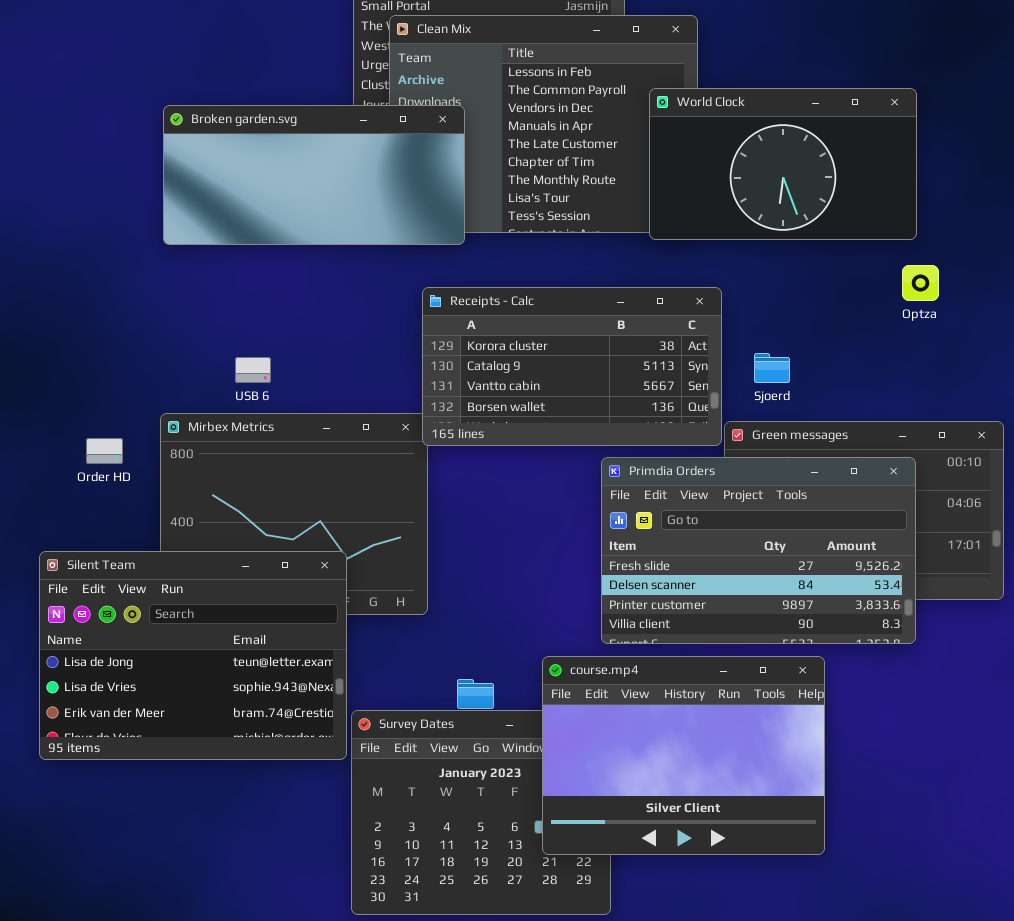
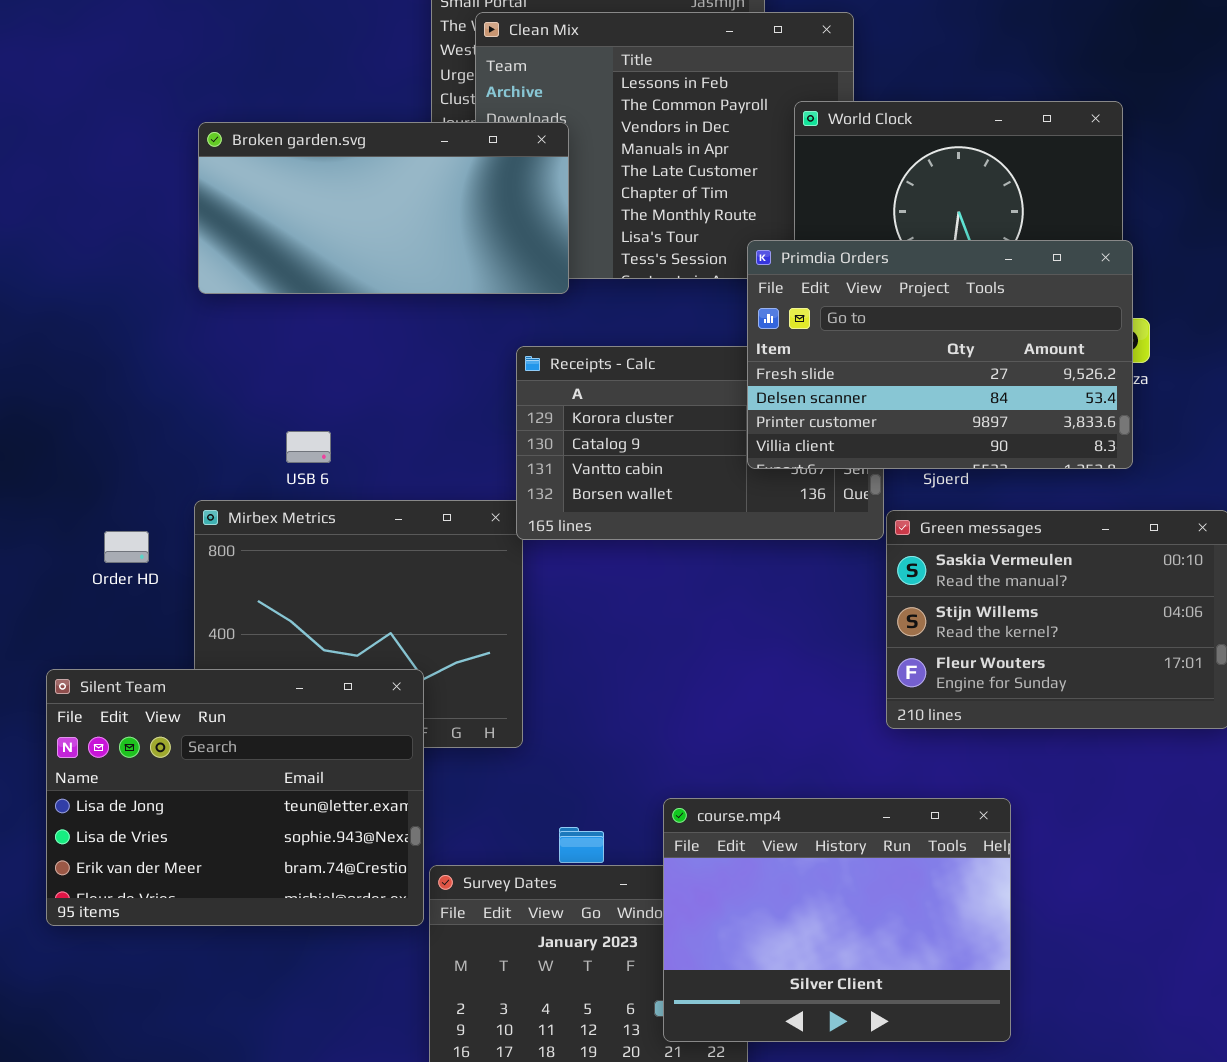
Primdia Orders: [601,457,916,644] -> [747,240,1133,469], moved

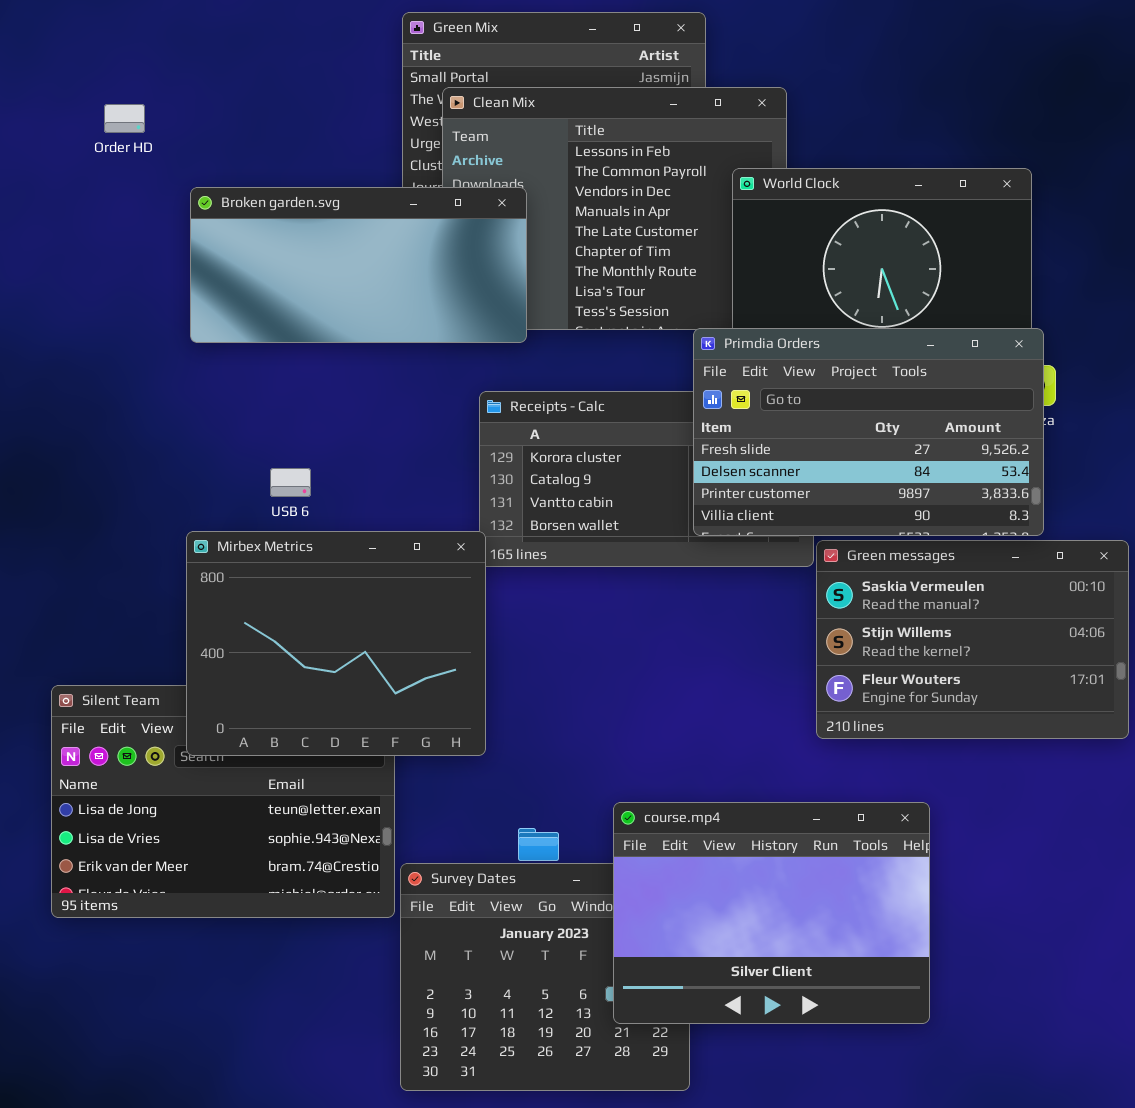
Primdia Orders: [747,240,1133,469] -> [693,328,1044,536], moved
Mirbex Metrics: [194,500,523,748] -> [186,531,486,756], raised
Order HD: [104,531,149,563] -> [104,104,145,133], moved

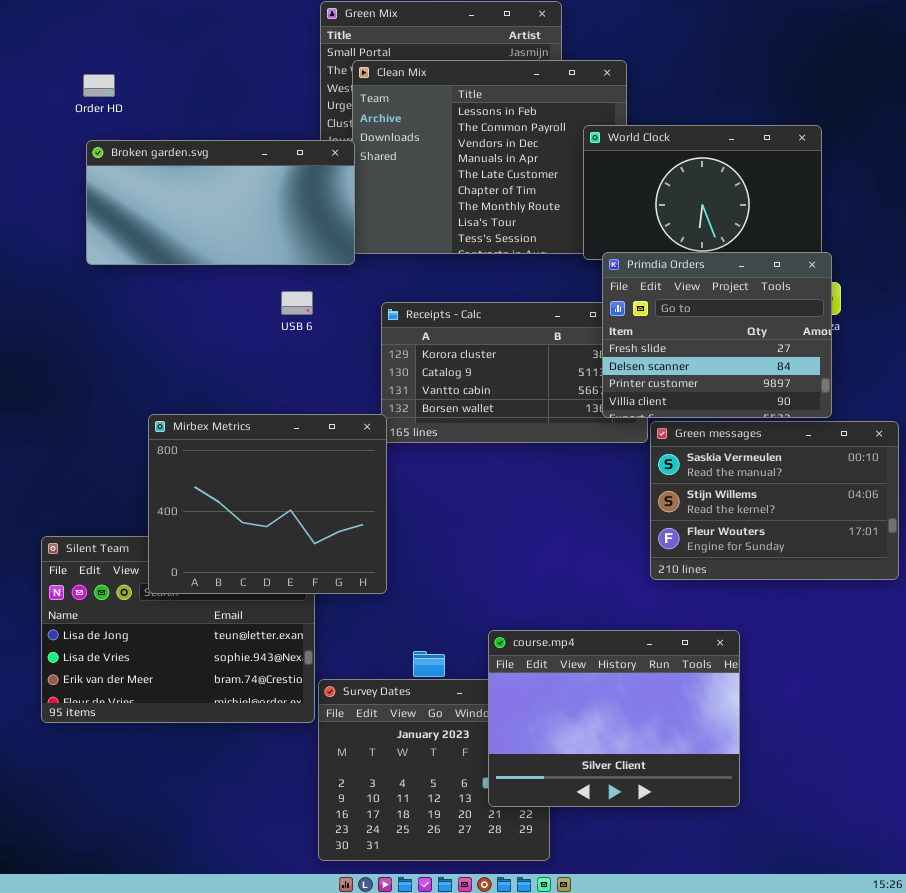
Broken garden.svg: [190,187,527,343] -> [86,140,355,265], moved
Primdia Orders: [693,328,1044,536] -> [602,252,832,418], resized
USB 6: [270,468,311,497] -> [281,291,313,315], moved

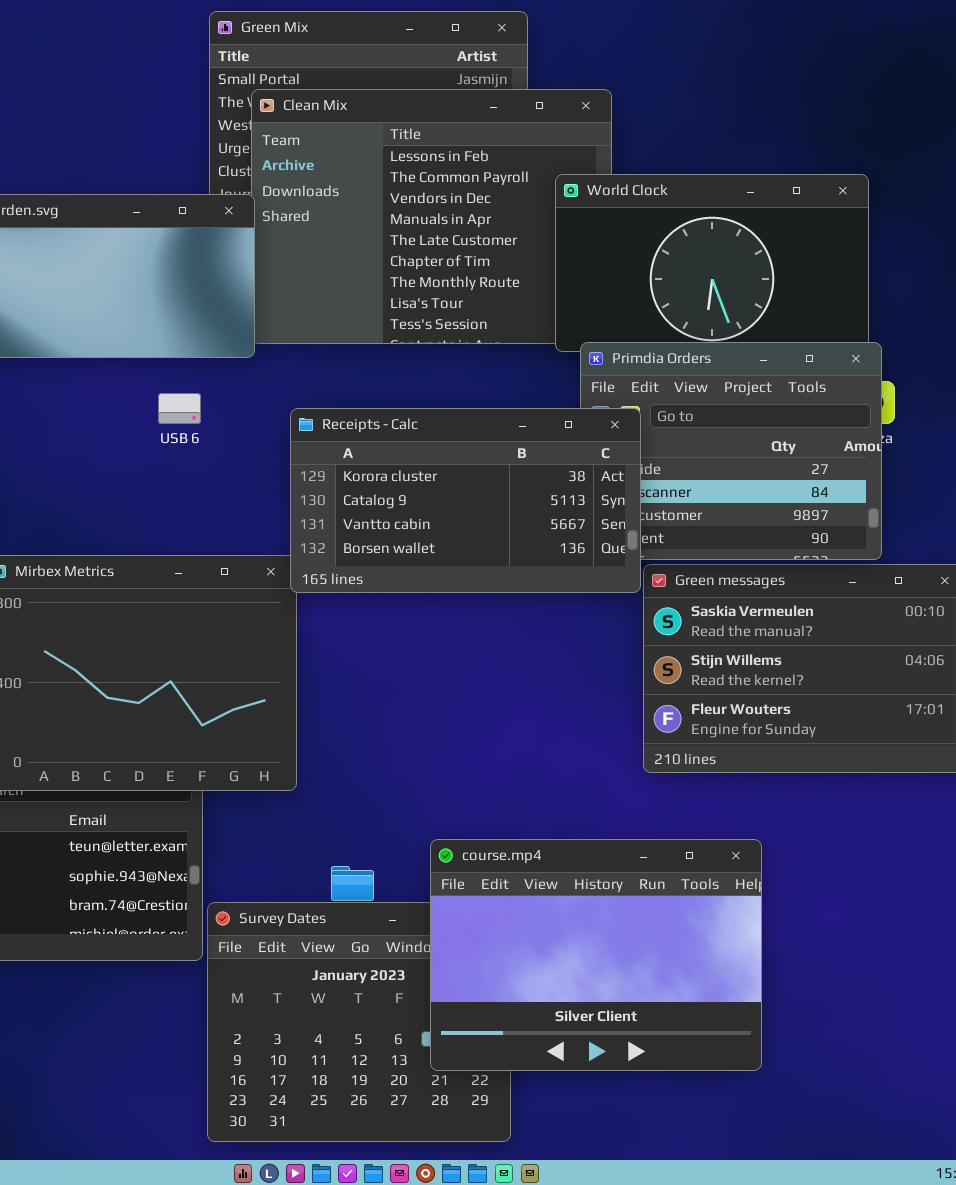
Receipts - Calc: [381,302,648,443] -> [290,408,641,593], raised

